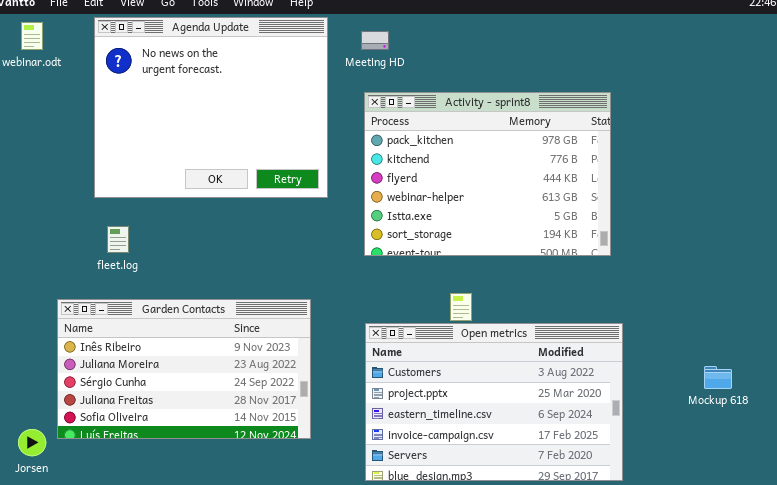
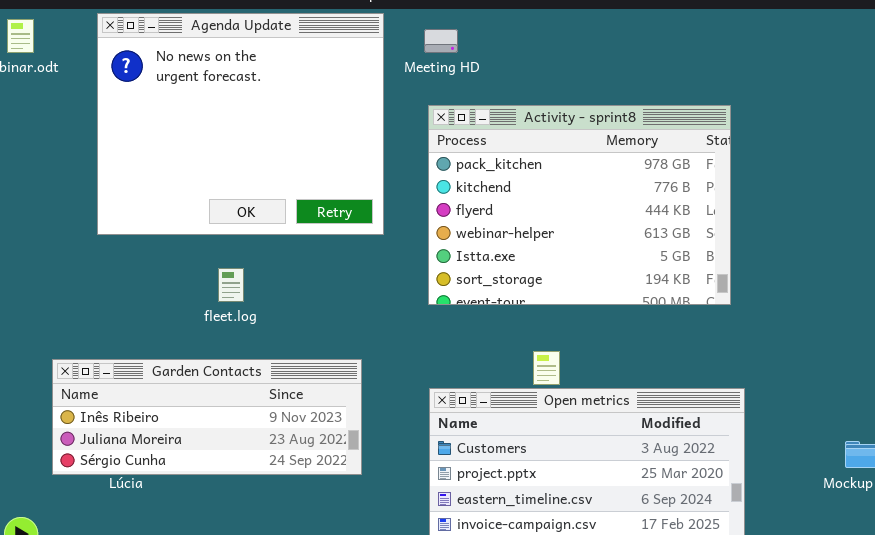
fleet.log: [107,226,129,253] -> [218,268,244,302], moved
Garden Contacts: [57,299,311,439] -> [52,359,362,475], resized

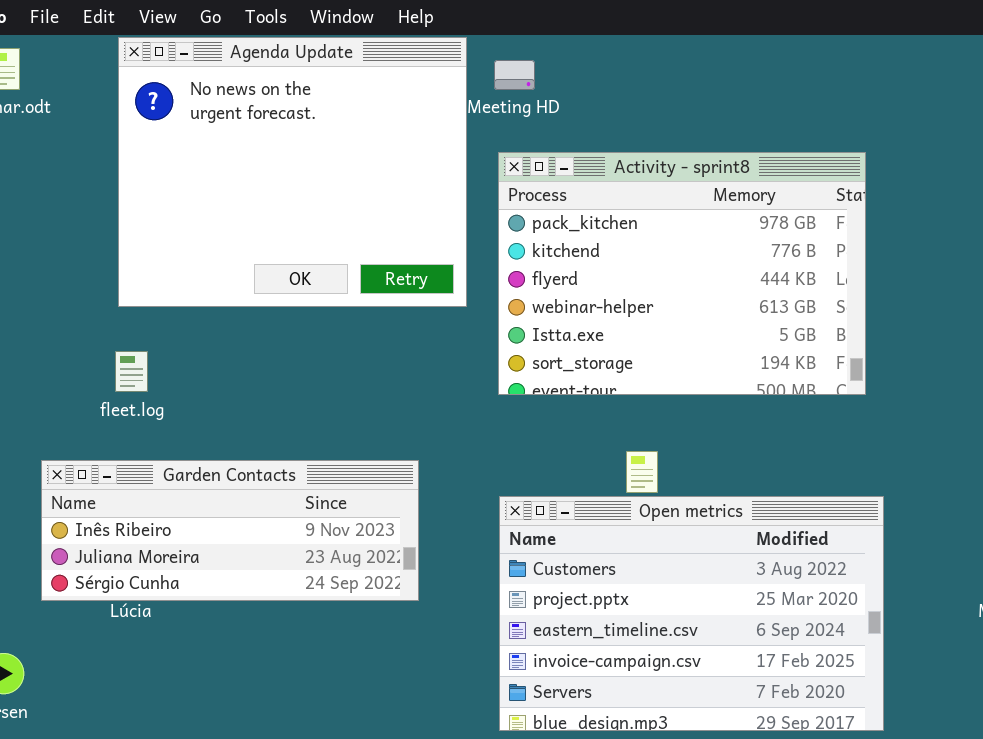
Agenda Update: [97,13,384,235] -> [118,37,467,307], moved
fleet.log: [218,268,244,302] -> [115,351,148,392], moved

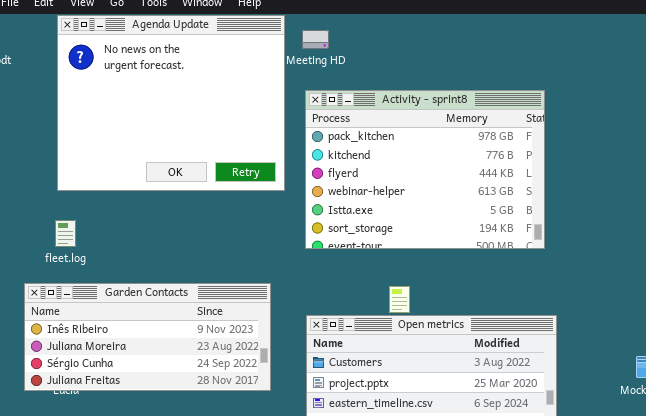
Garden Contacts: [41,460,419,601] -> [24,283,271,391], moved, resized

